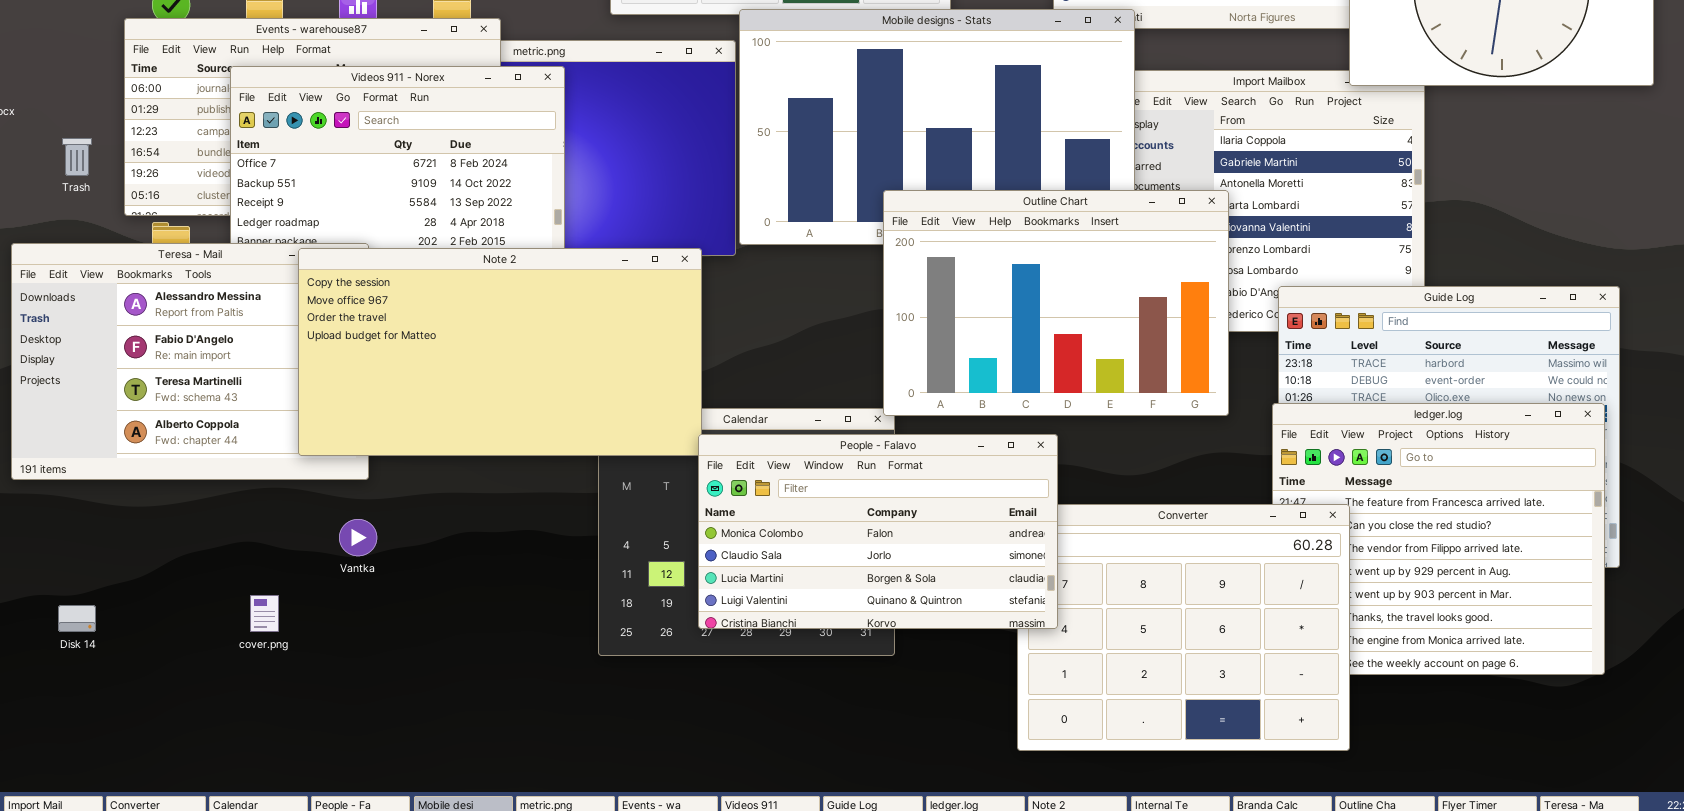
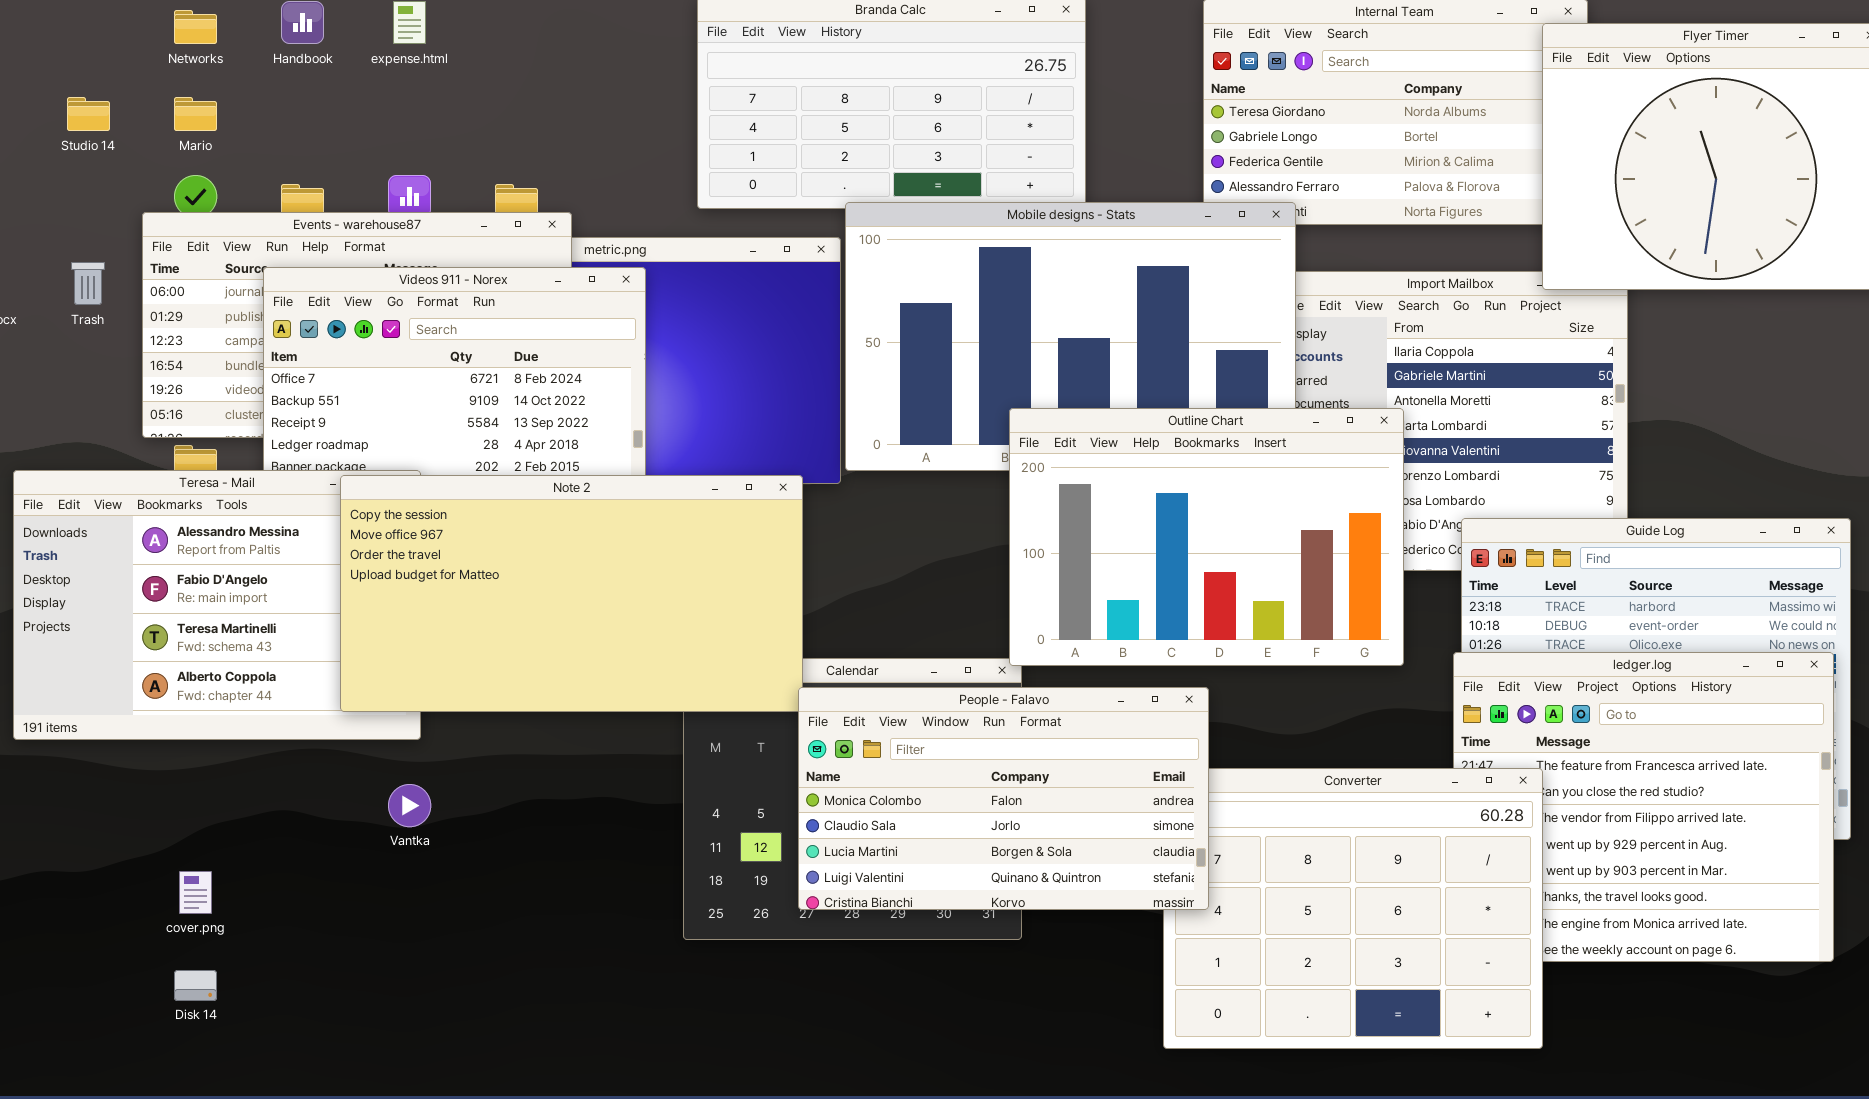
Trash: [62,138,92,176] -> [71,262,105,305], moved
cover.png: [250,595,279,632] -> [179,871,212,914], moved
Disk 14: [58,605,96,632] -> [174,970,217,1001], moved

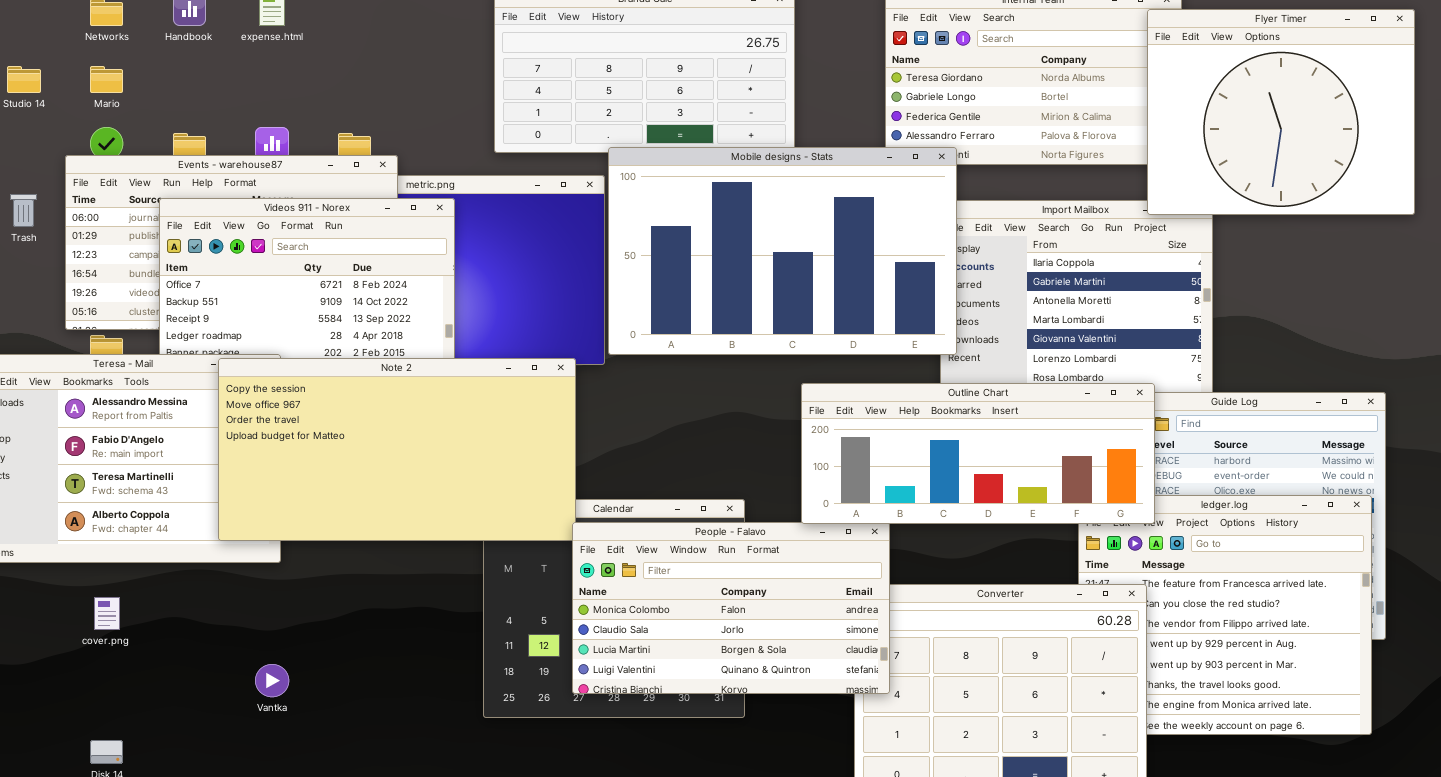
Outline Chart: [1009,408,1404,666] -> [801,383,1155,524], moved, resized
Vantka: [388,784,431,827] -> [255,664,289,697], moved
cover.png: [179,871,212,914] -> [94,597,120,630], moved

